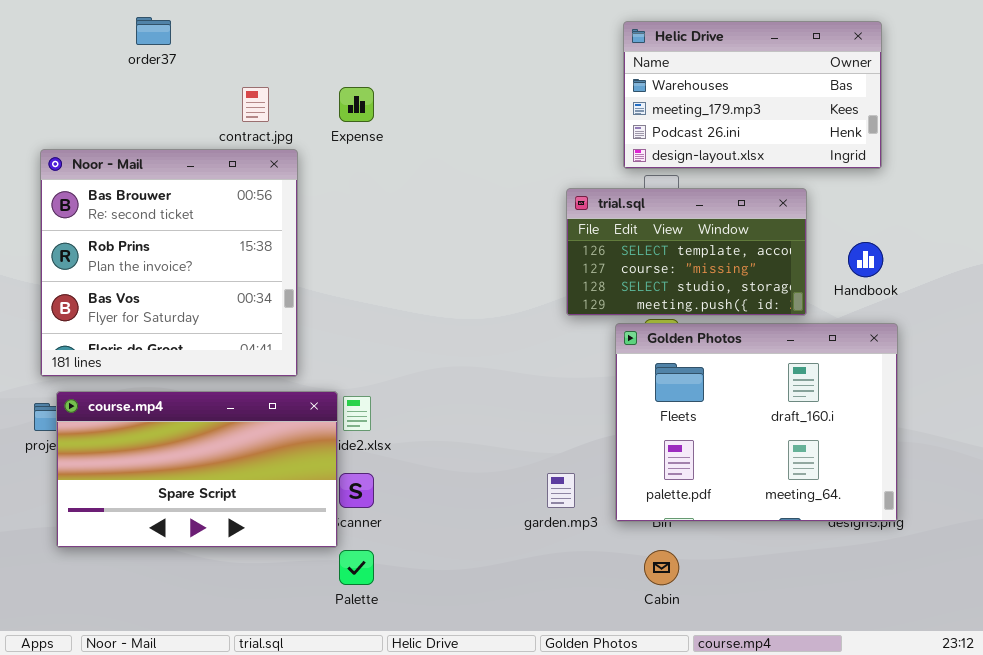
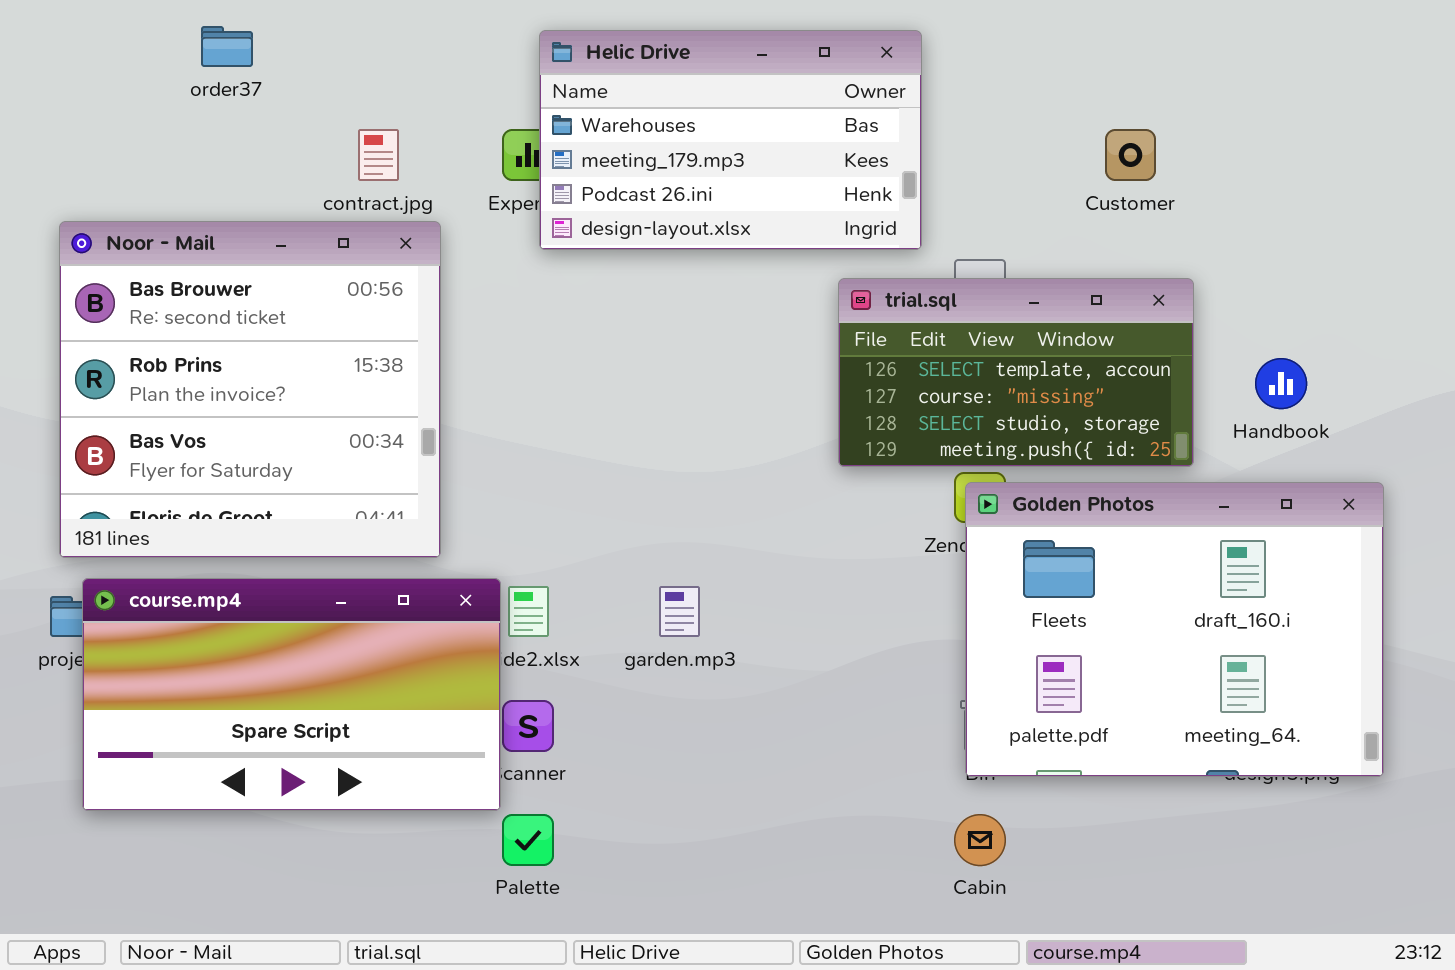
Helic Drive: [623,21,882,169] -> [539,30,922,250], moved
Golden Photos: [615,323,898,522] -> [965,482,1384,777], moved
garden.mp3: [547,473,575,508] -> [659,586,700,637], moved

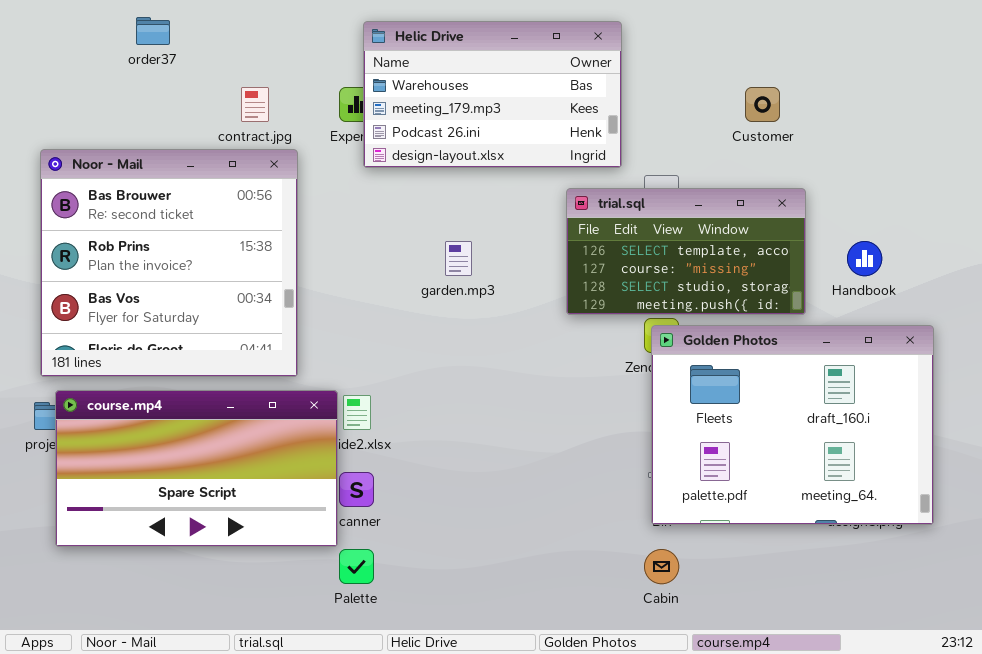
garden.mp3: [659,586,700,637] -> [445,241,472,276], moved

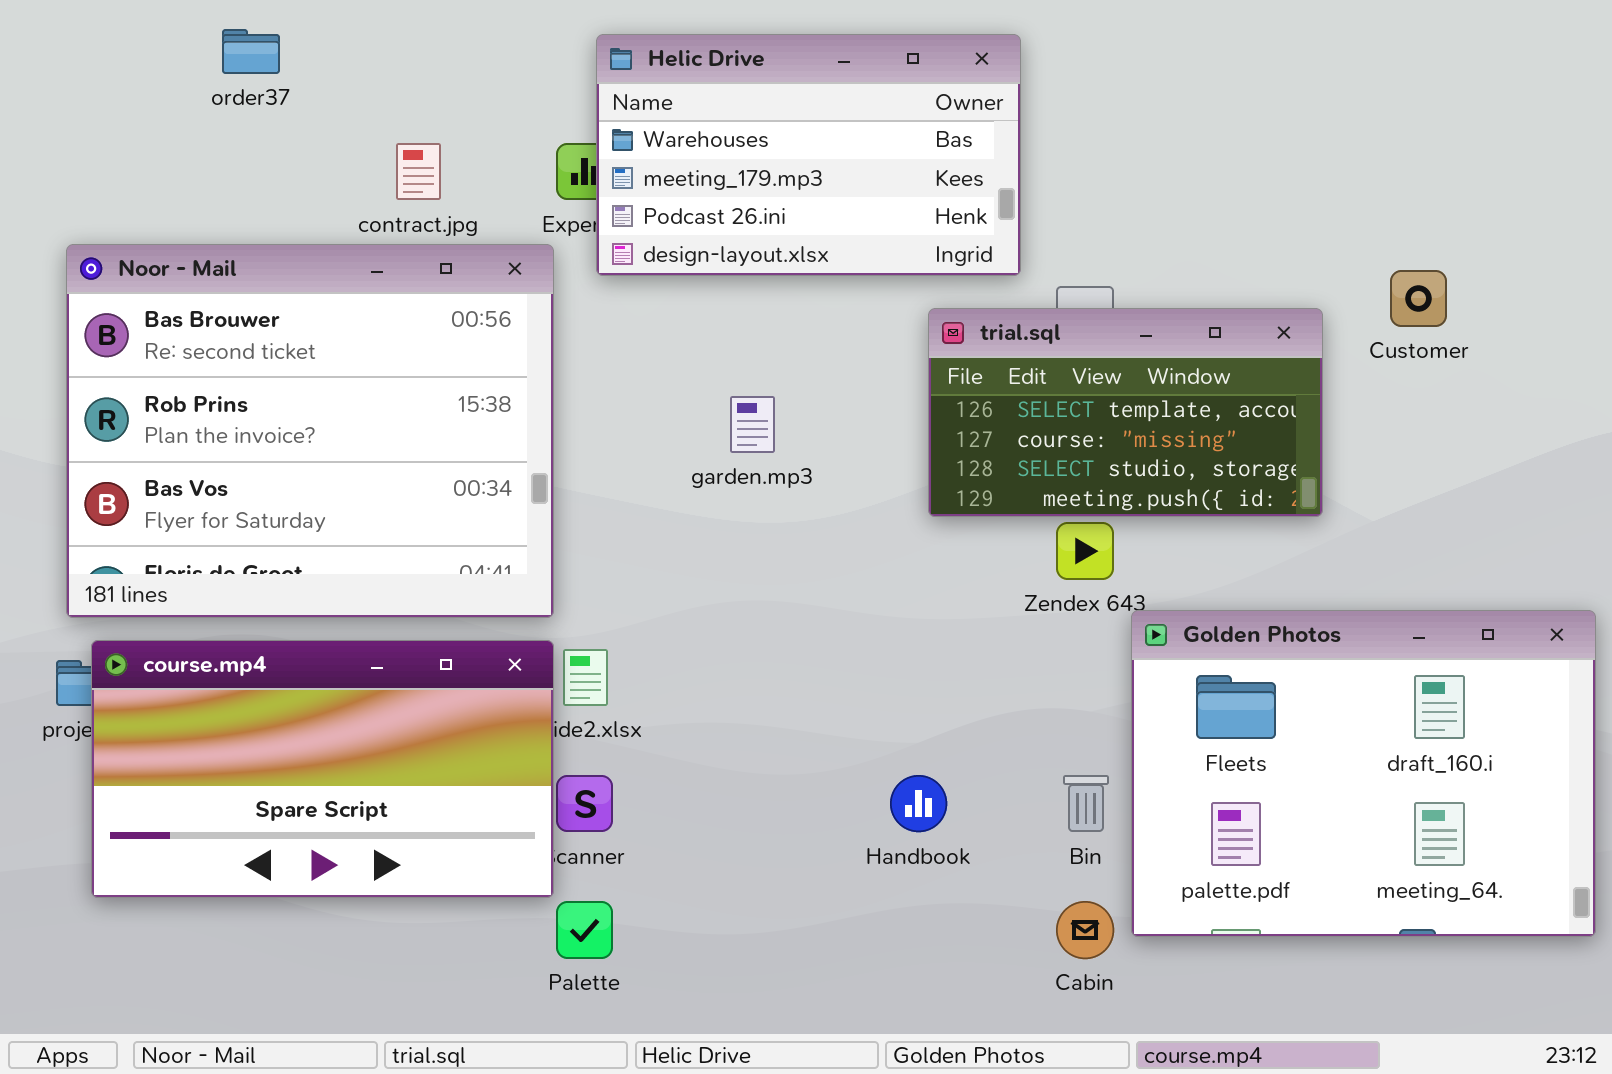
Customer: [745,87,780,122] -> [1390,270,1447,327], moved
Noor - Mail: [40,149,298,377] -> [66,244,554,618], resized
Handbook: [847,241,882,276] -> [890,775,947,832], moved
Golden Photos: [651,325,934,525] -> [1131,610,1596,937], moved

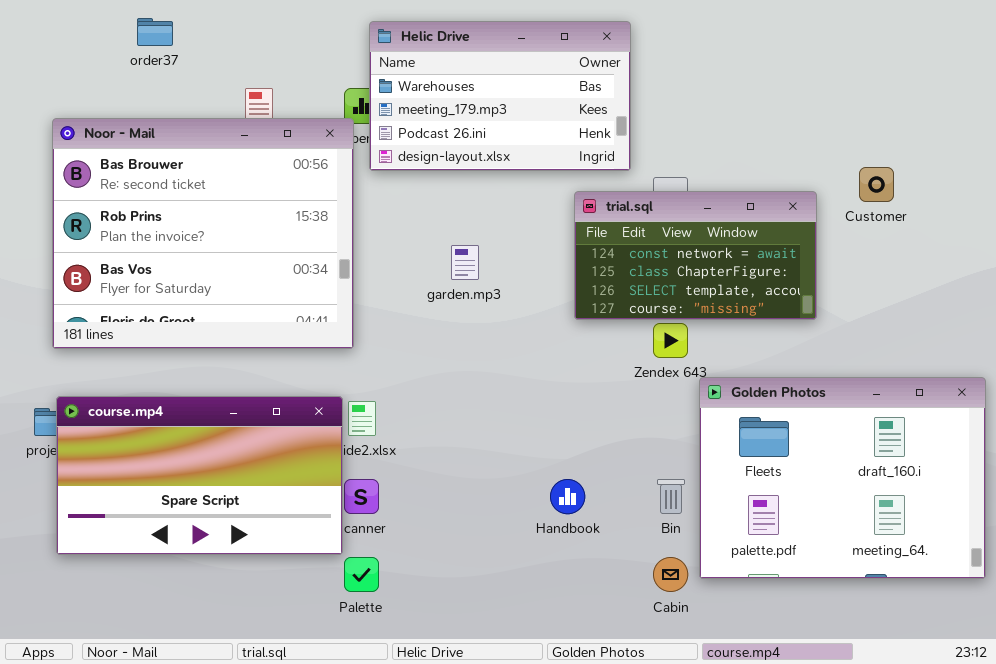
Noor - Mail: [66,244,554,618] -> [52,118,354,349], moved
trial.sql: [928,308,1323,517] -> [574,191,817,320], scrolled up 2 rows

